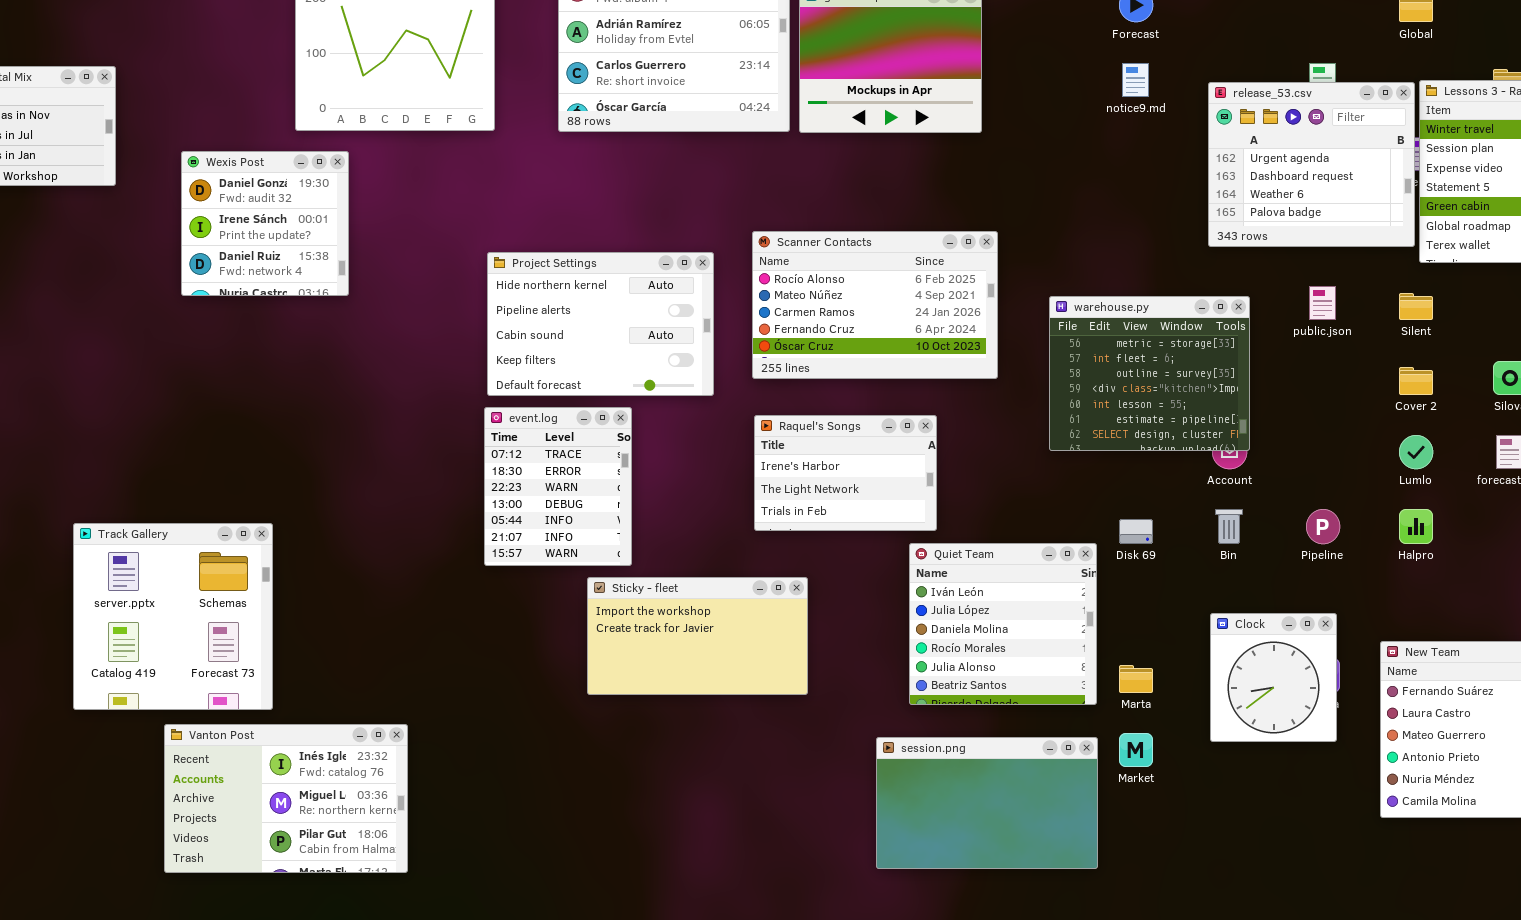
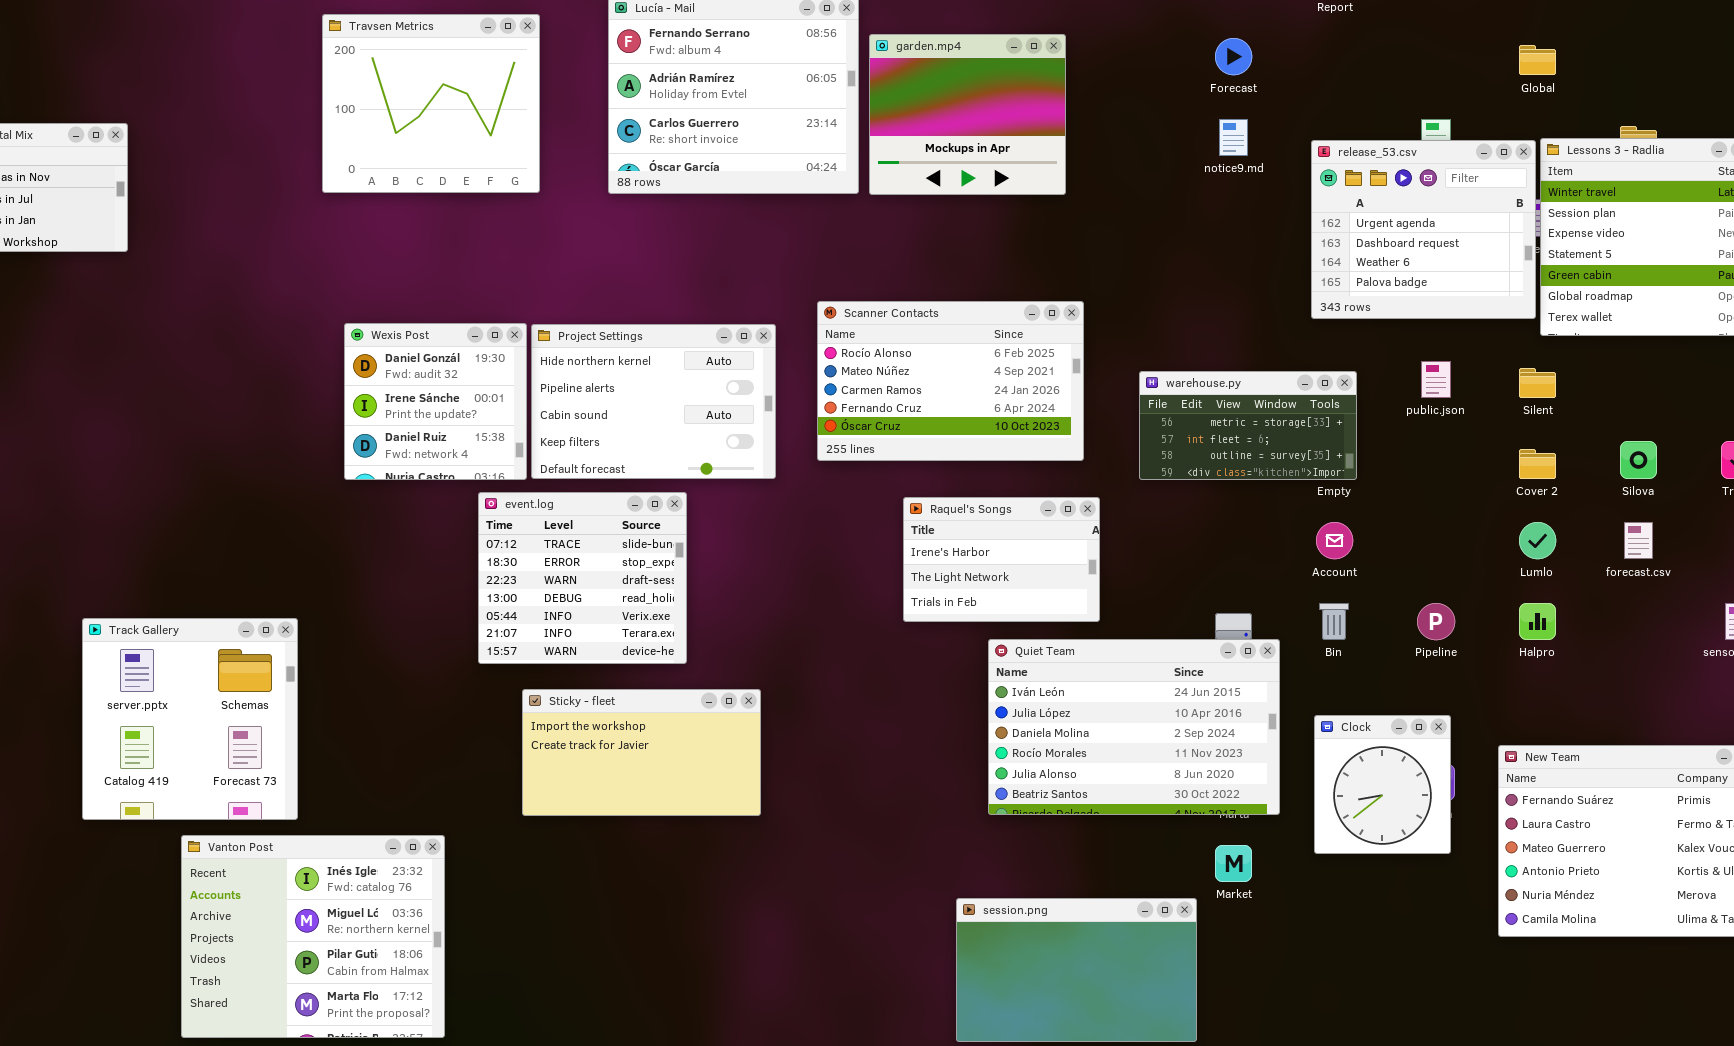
Wexis Post: [181,151,349,296] -> [344,323,527,480], moved
warehouse.py: [1049,296,1250,451] -> [1139,371,1357,480], resized
event.log: [484,407,632,566] -> [478,492,687,664], resized
Raquel's Songs: [754,415,937,531] -> [903,497,1100,622], moved
Quiet Team: [909,543,1097,705] -> [988,639,1280,815], resized
Sticky - fleet: [587,577,808,695] -> [522,689,761,816], moved
Vanton Post: [164,724,408,873] -> [181,835,445,1038], resized
session.png: [876,737,1098,869] -> [956,898,1197,1042], moved

